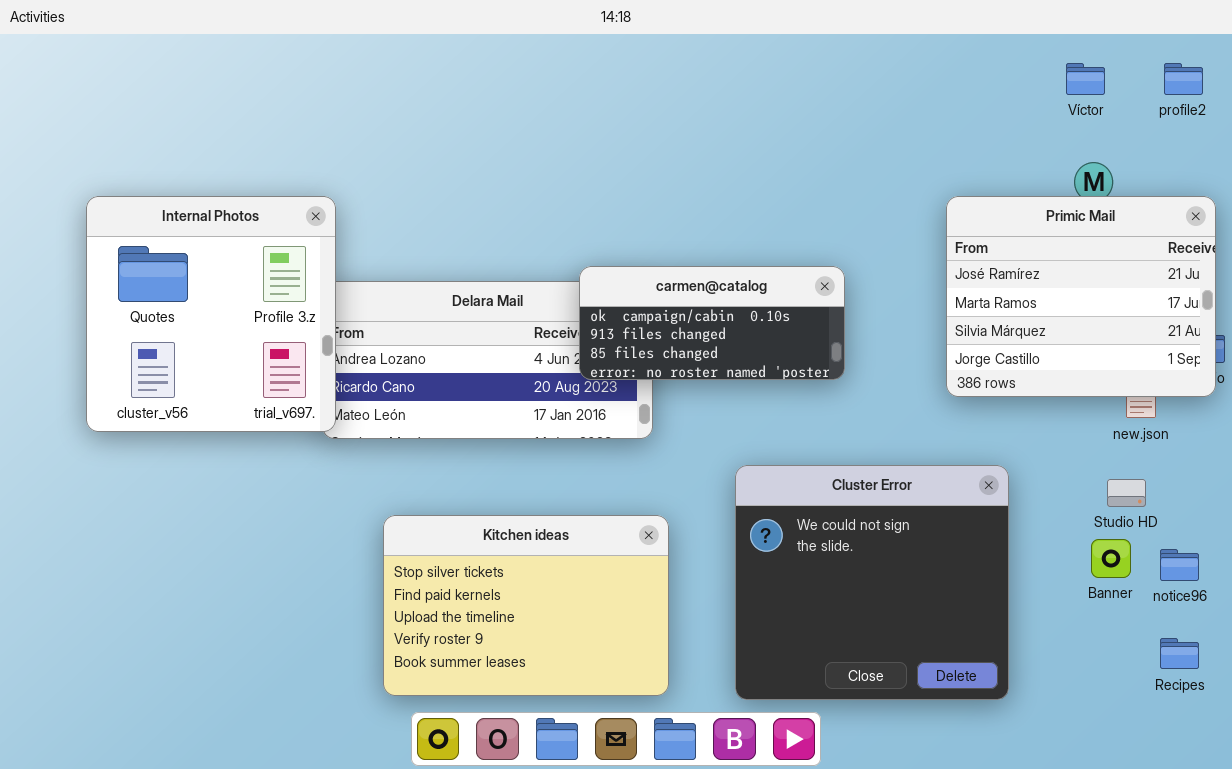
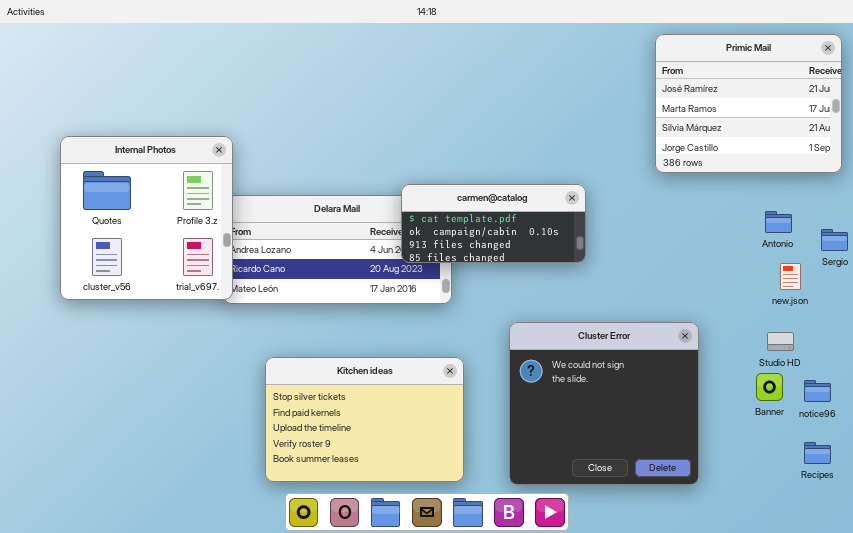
Primic Mail: [946,196,1216,397] -> [655,34,842,173], moved
carmen@catalog: [579,266,845,380] -> [401,184,586,263], scrolled up 1 row

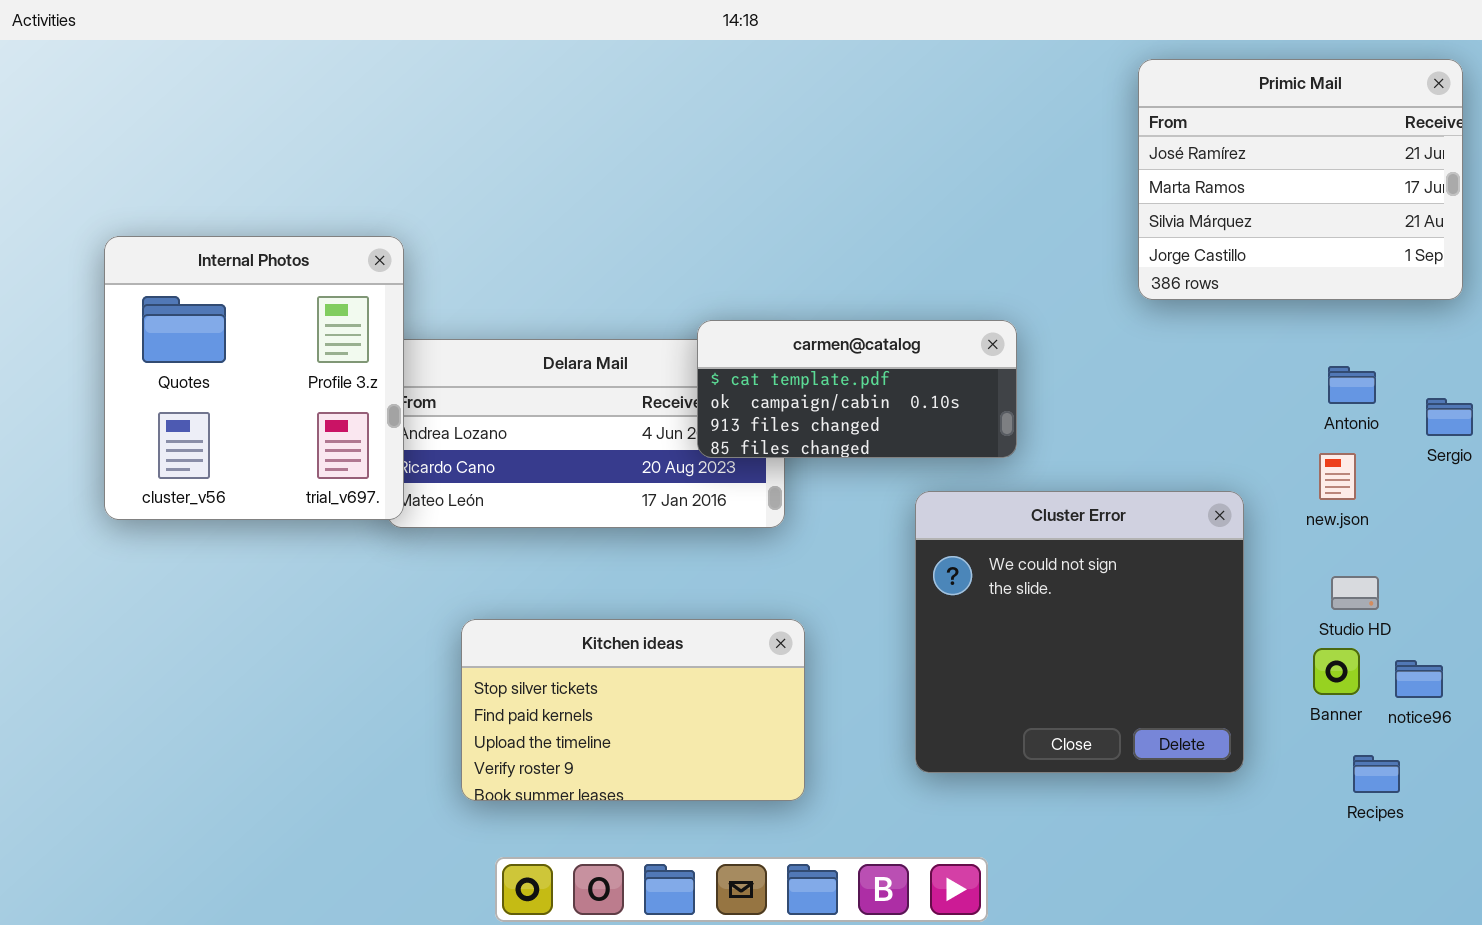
new.json: [780,263,801,290] -> [1319,453,1356,500], moved
Cluster Error: [509,322,699,485] -> [915,491,1244,773], moved
Kitchen ideas: [265,357,464,482] -> [461,619,805,801], resized
Recipes: [804,442,831,464] -> [1353,755,1400,793], moved

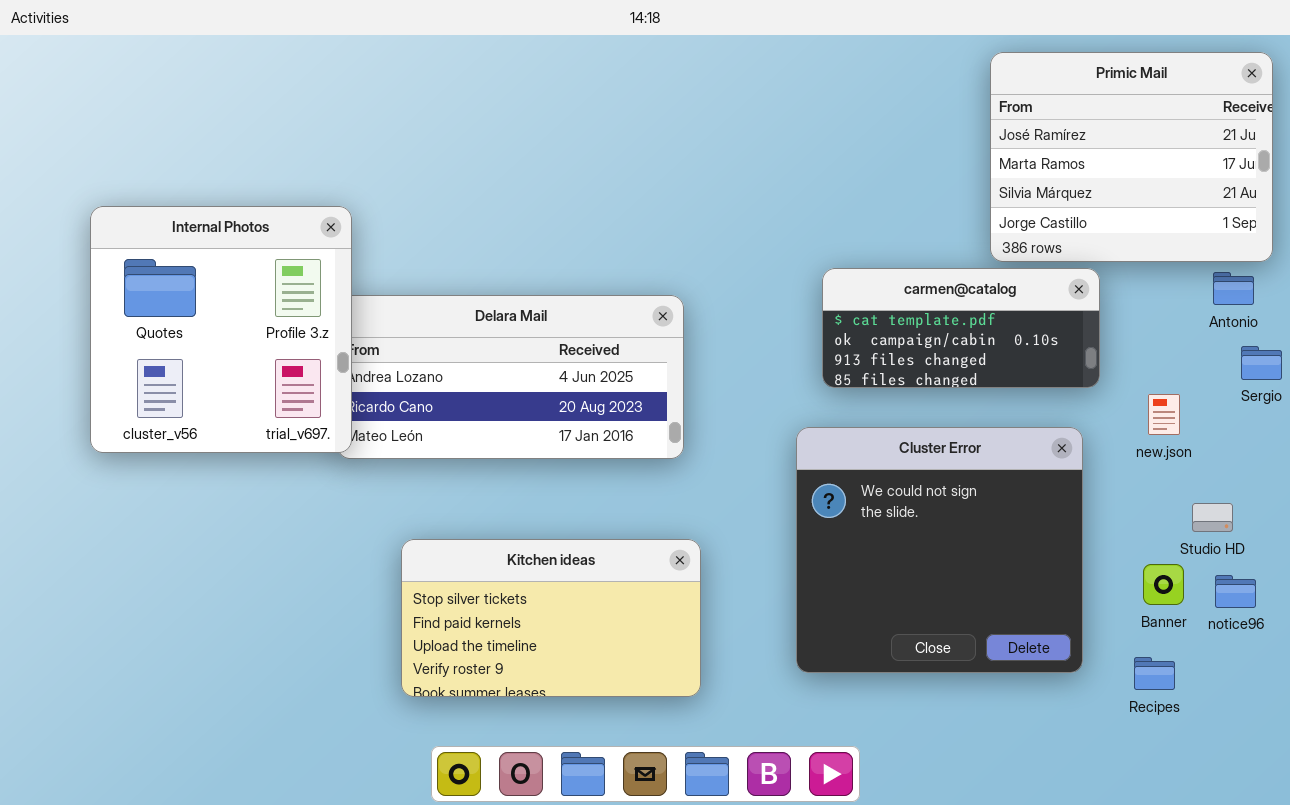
carmen@catalog: [697,320,1017,458] -> [822,268,1100,388], moved
Antonio: [1328,366,1376,404] -> [1213,272,1254,305], moved
Studio HD: [1331,576,1379,610] -> [1192,503,1233,532], moved
Recipes: [1353,755,1400,793] -> [1134,657,1175,690], moved

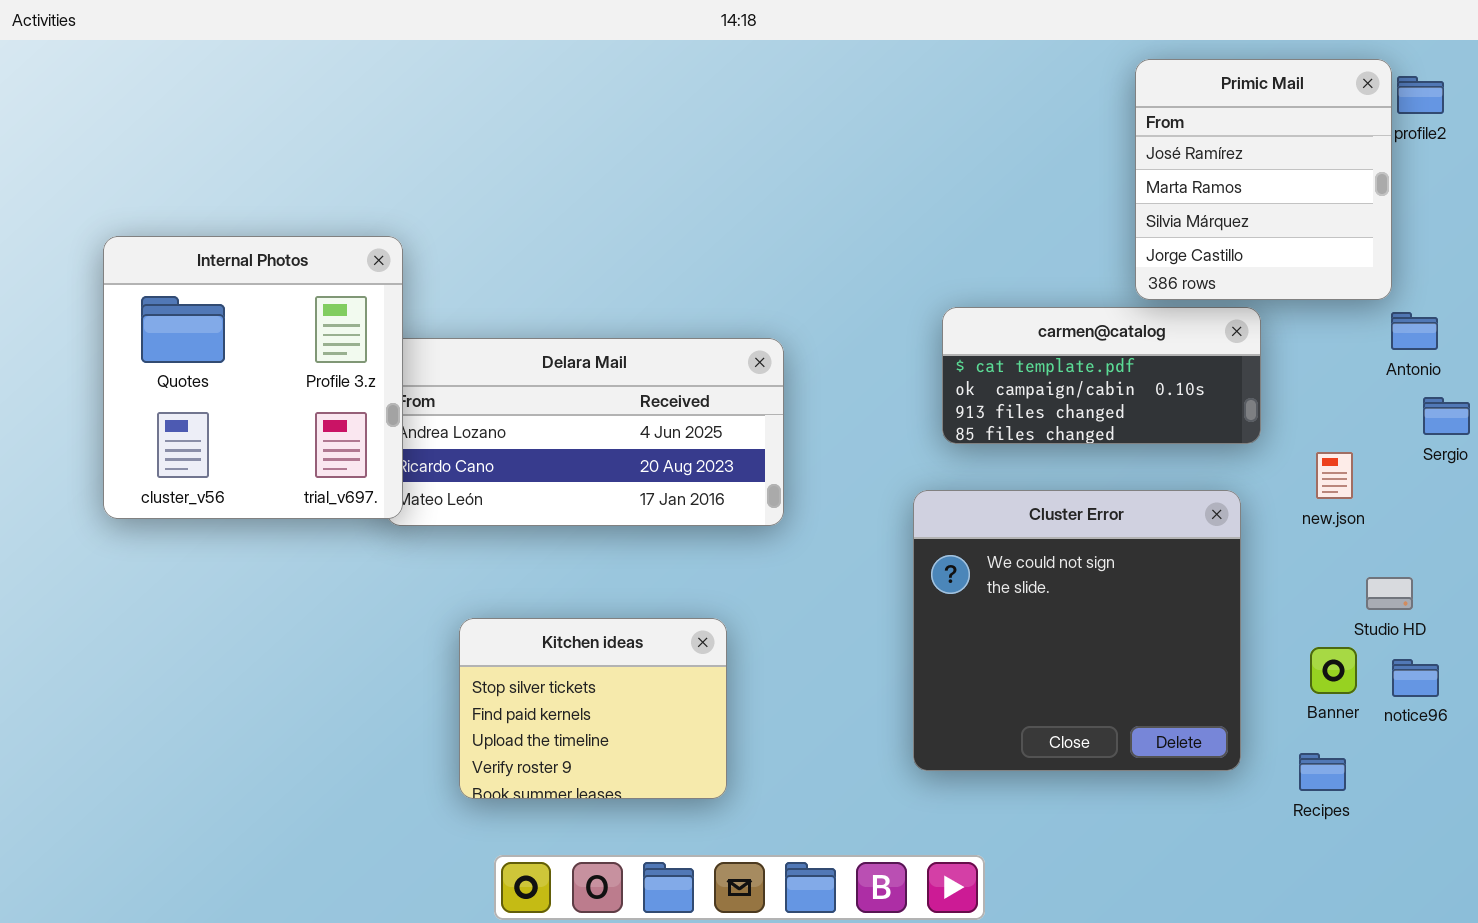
Primic Mail: [990,52,1273,262] -> [1135,59,1392,300], resized
Kitchen ideas: [401,539,701,697] -> [459,618,727,799], resized

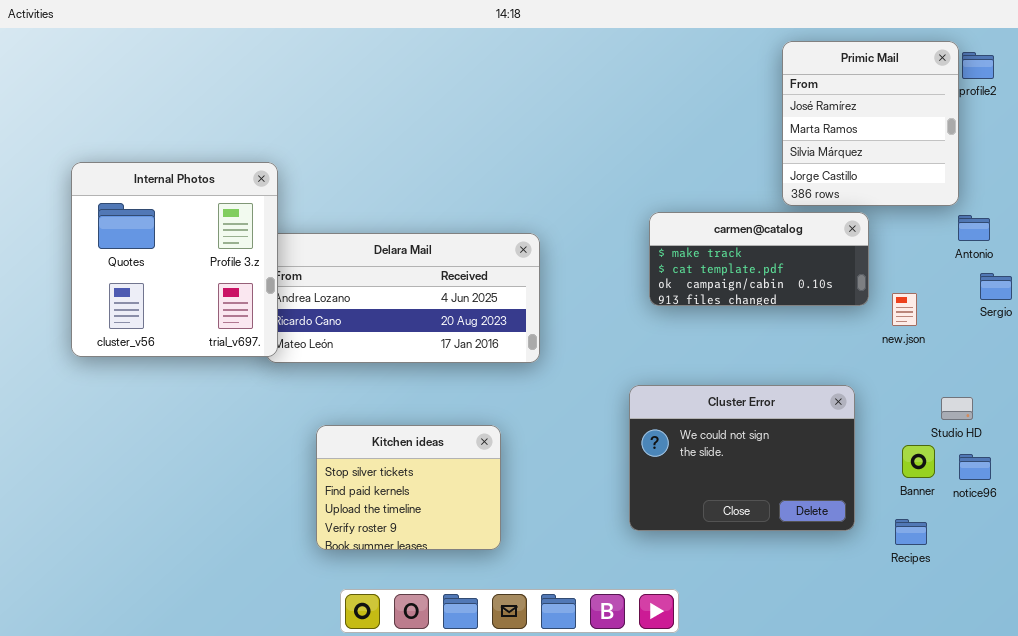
carmen@catalog: [942,307,1261,444] -> [649,212,869,306], scrolled up 1 row
new.json: [1316,452,1353,499] -> [892,293,917,326], moved
Cluster Error: [913,490,1241,771] -> [629,385,855,531], resized

